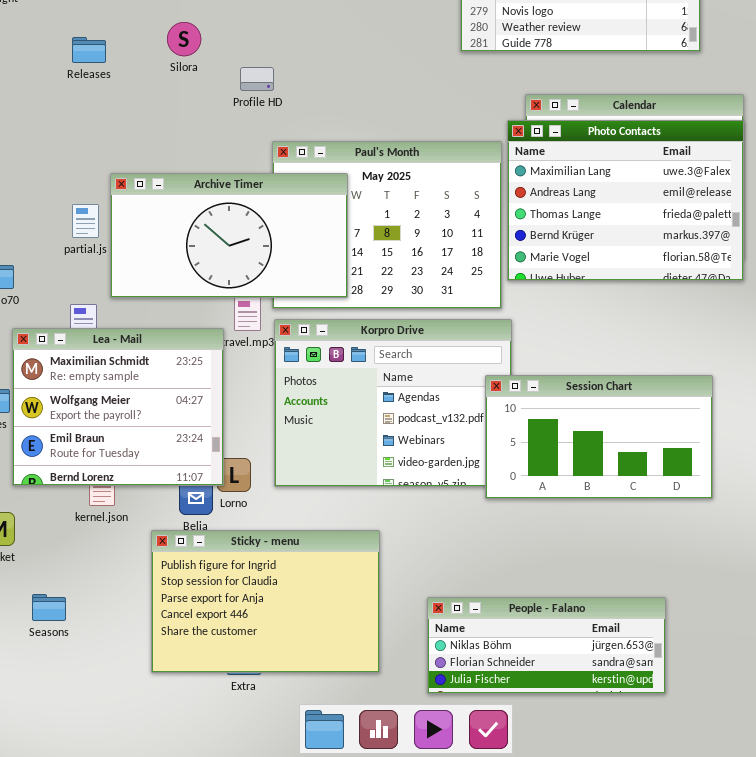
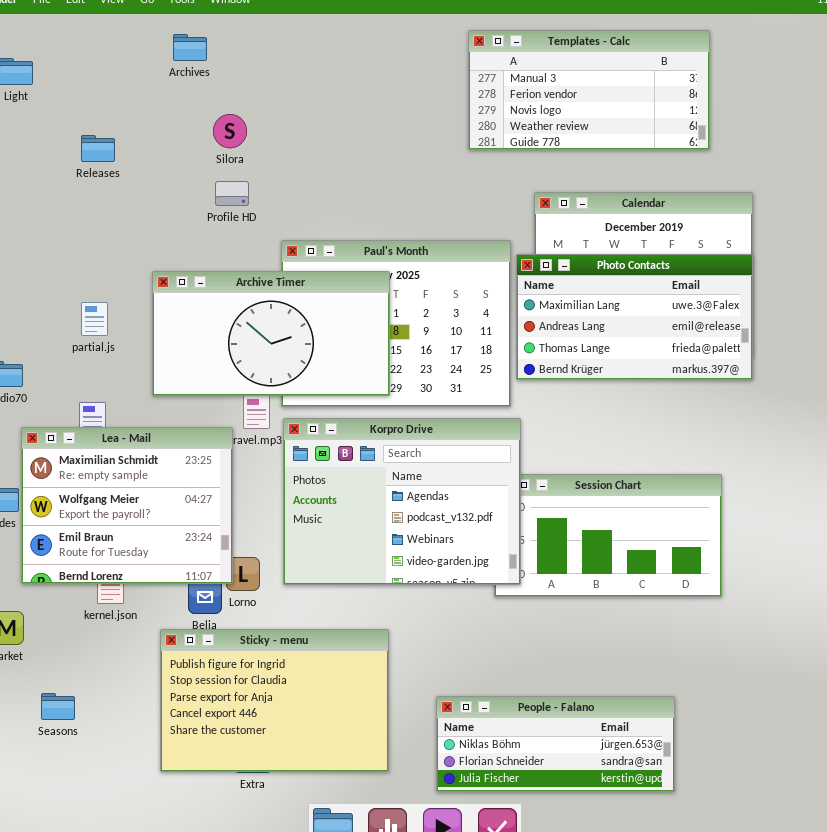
Silora: [167,22,201,56] -> [213,114,247,148], moved
Profile HD: [240,67,274,91] -> [215,181,249,206], moved
Photo Contacts: [507,120,744,281] -> [516,254,753,380], resized
Archive Timer: [110,173,348,298] -> [152,271,390,396], moved
Korpro Drive: [274,319,512,487] -> [283,418,521,585], raised

